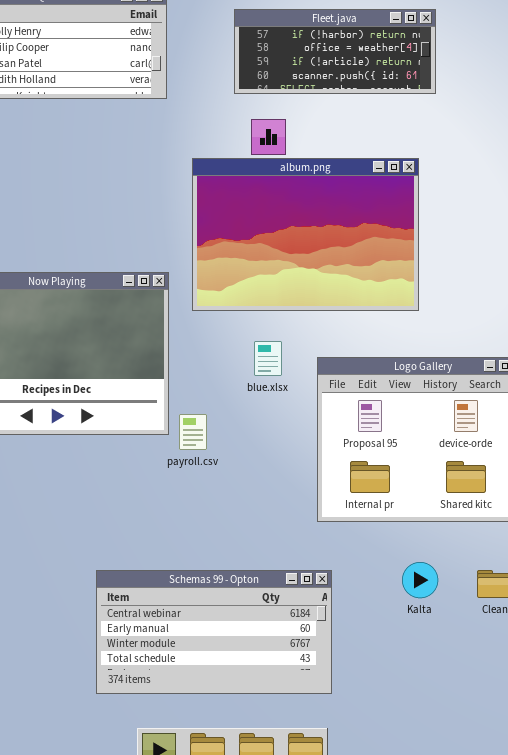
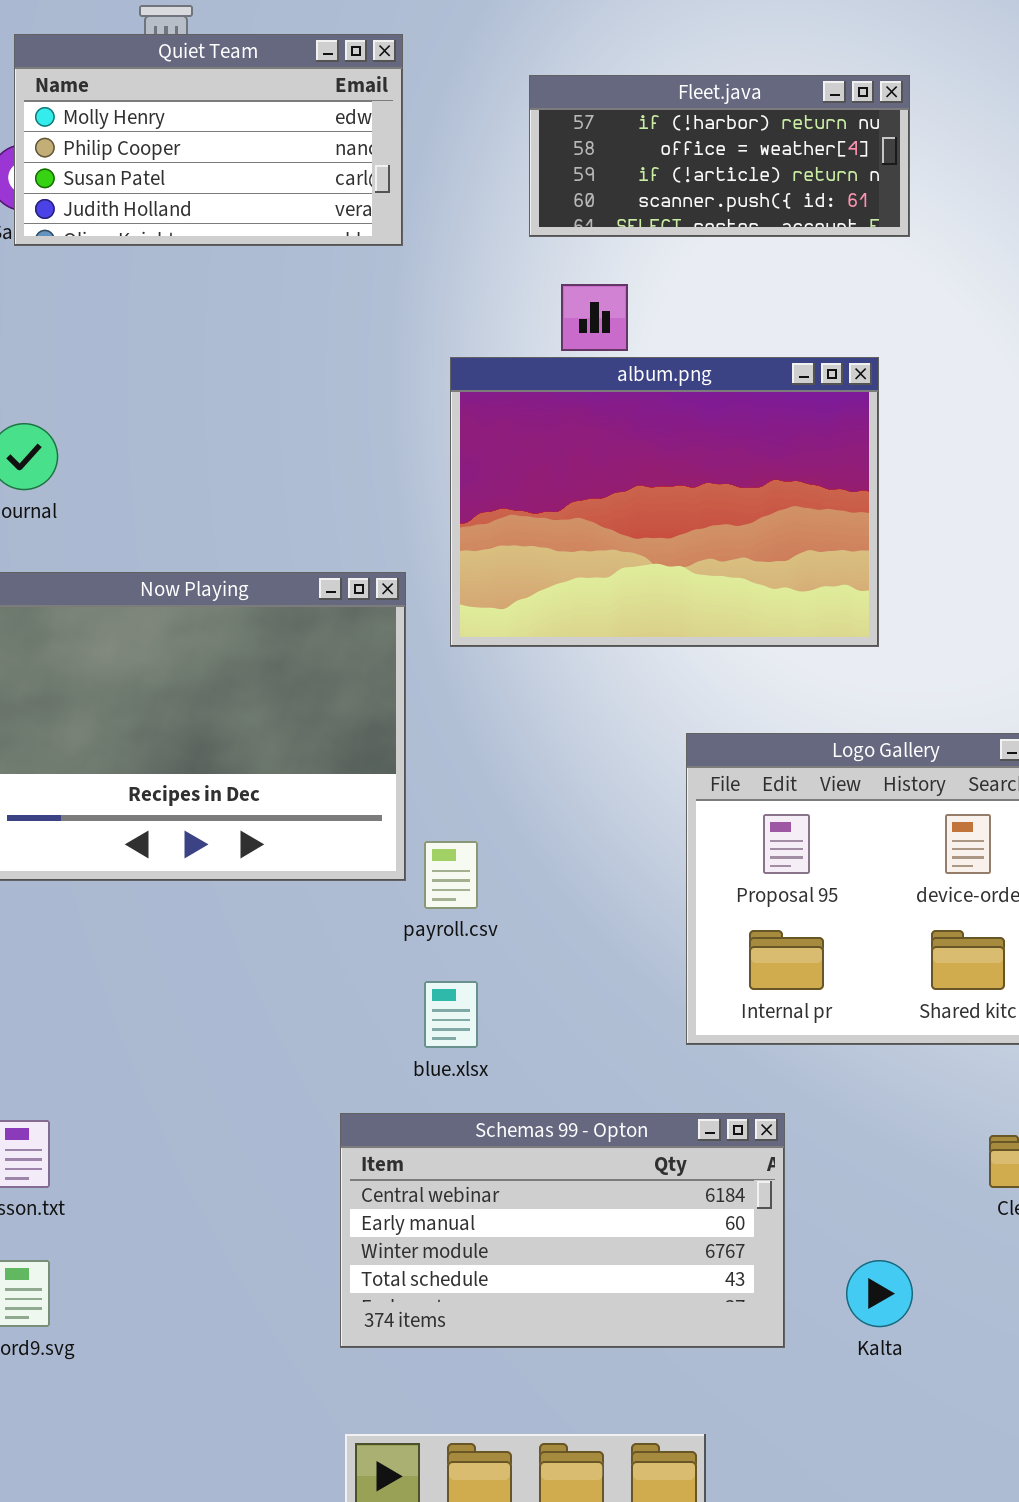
blue.xlsx: [254,341,282,376] -> [424,981,478,1048], moved
Kalta: [402,562,438,598] -> [846,1260,913,1327], moved
Schemas 99 - Opton: [96,570,332,694] -> [340,1113,785,1348], moved

